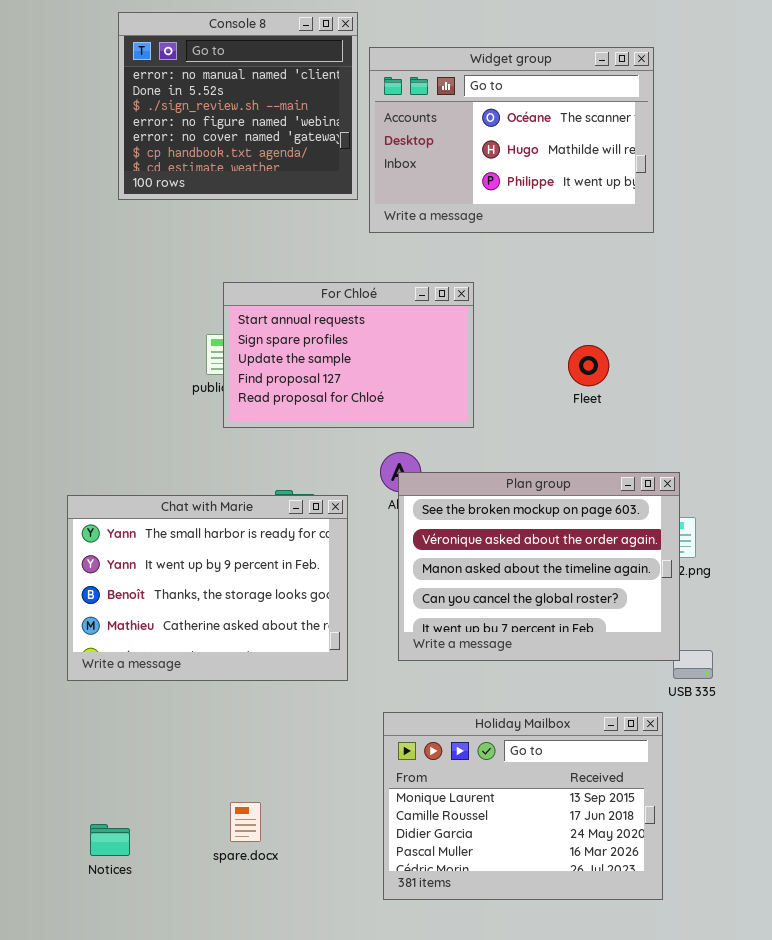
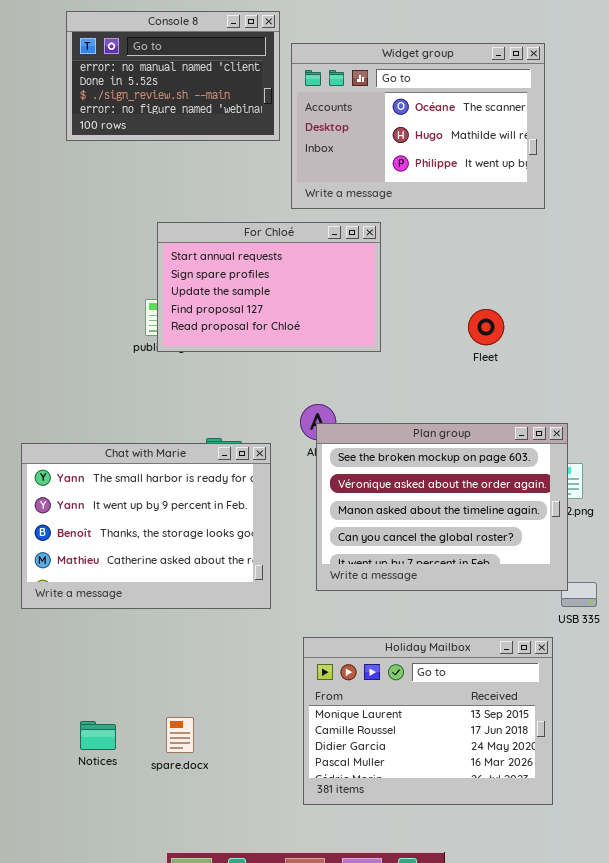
Console 8: [118,12,358,200] -> [66,11,280,141], resized
For Chloé: [223,282,474,428] -> [157,222,381,352], moved
Notices: [90,824,130,856] -> [80,721,116,750], moved

